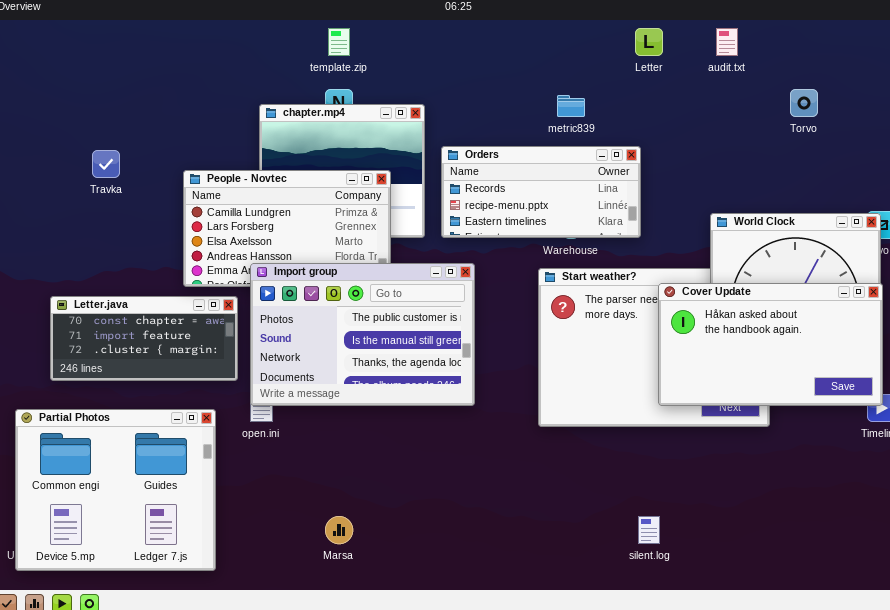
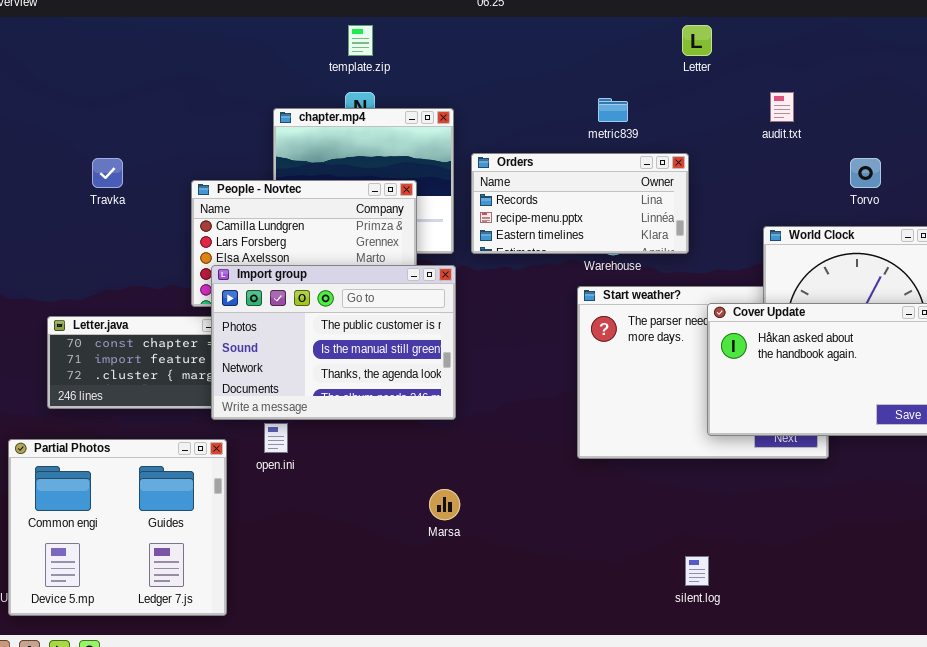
audit.txt: [716,28,738,56] -> [770,92,794,122], moved
Torvo: [790,89,818,117] -> [850,158,881,188], moved
Import group: [250,263,475,406] -> [211,265,456,420], moved
Marsa: [325,516,353,544] -> [429,489,460,520], moved

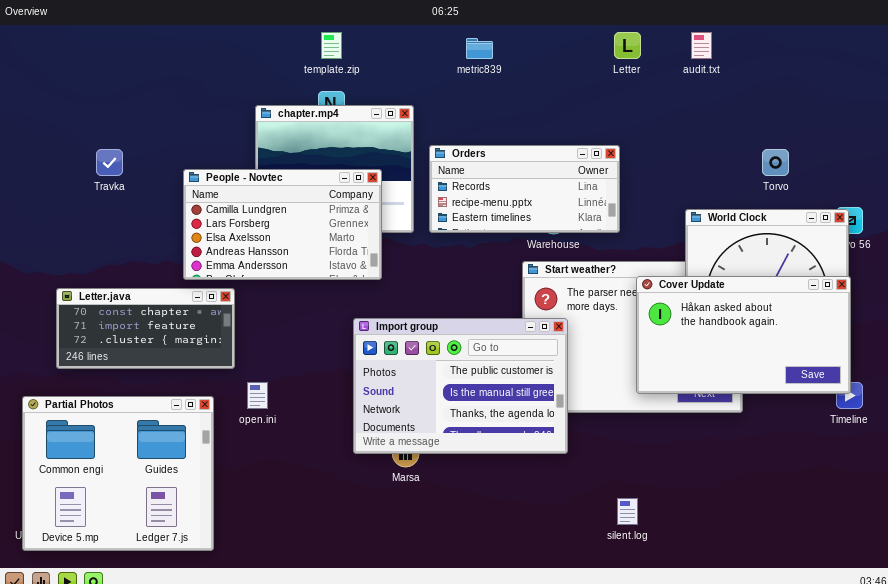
audit.txt: [770,92,794,122] -> [691,32,712,59], moved
metric839: [598,98,628,122] -> [466,38,493,59], moved
Import group: [211,265,456,420] -> [353,318,568,454], moved

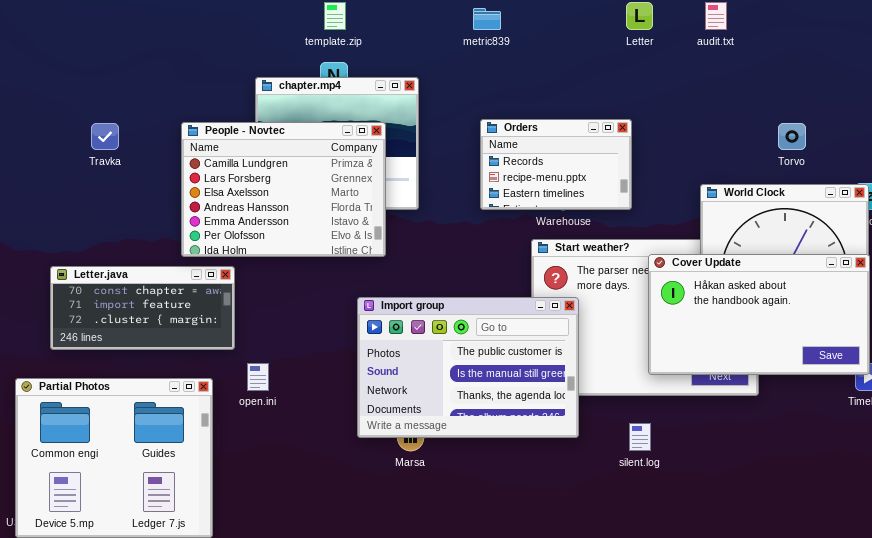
Orders: [429,145,620,233] -> [480,119,632,210], resized
People - Novtec: [183,169,382,280] -> [181,122,386,257], resized
silent.log: [617,498,638,525] -> [629,423,651,451], moved

